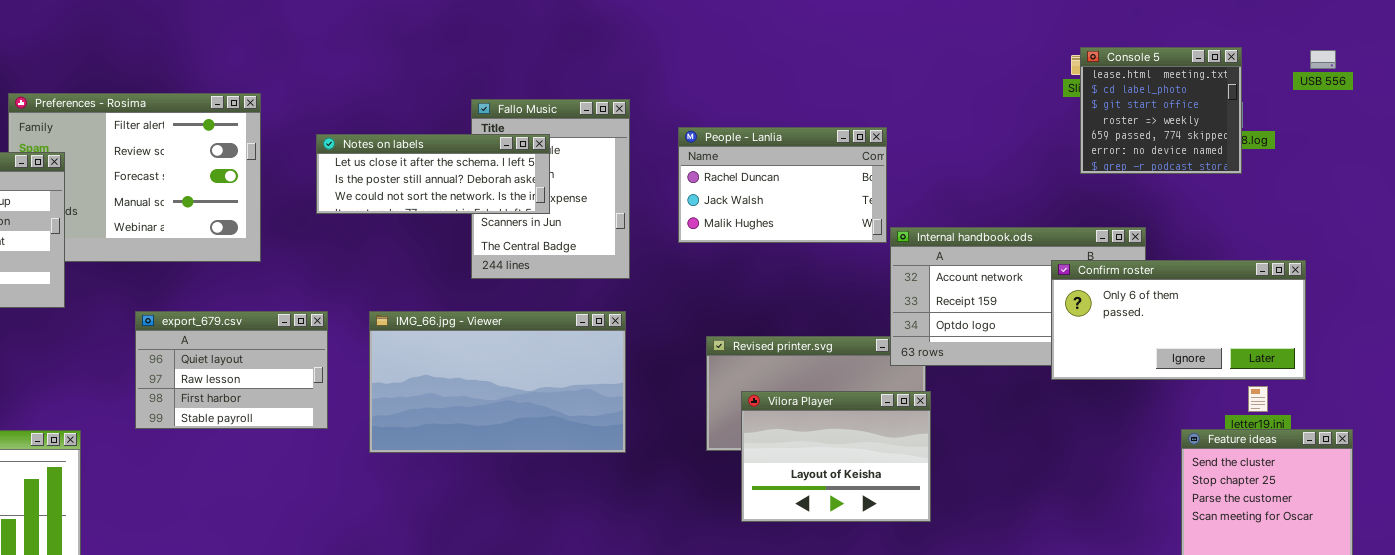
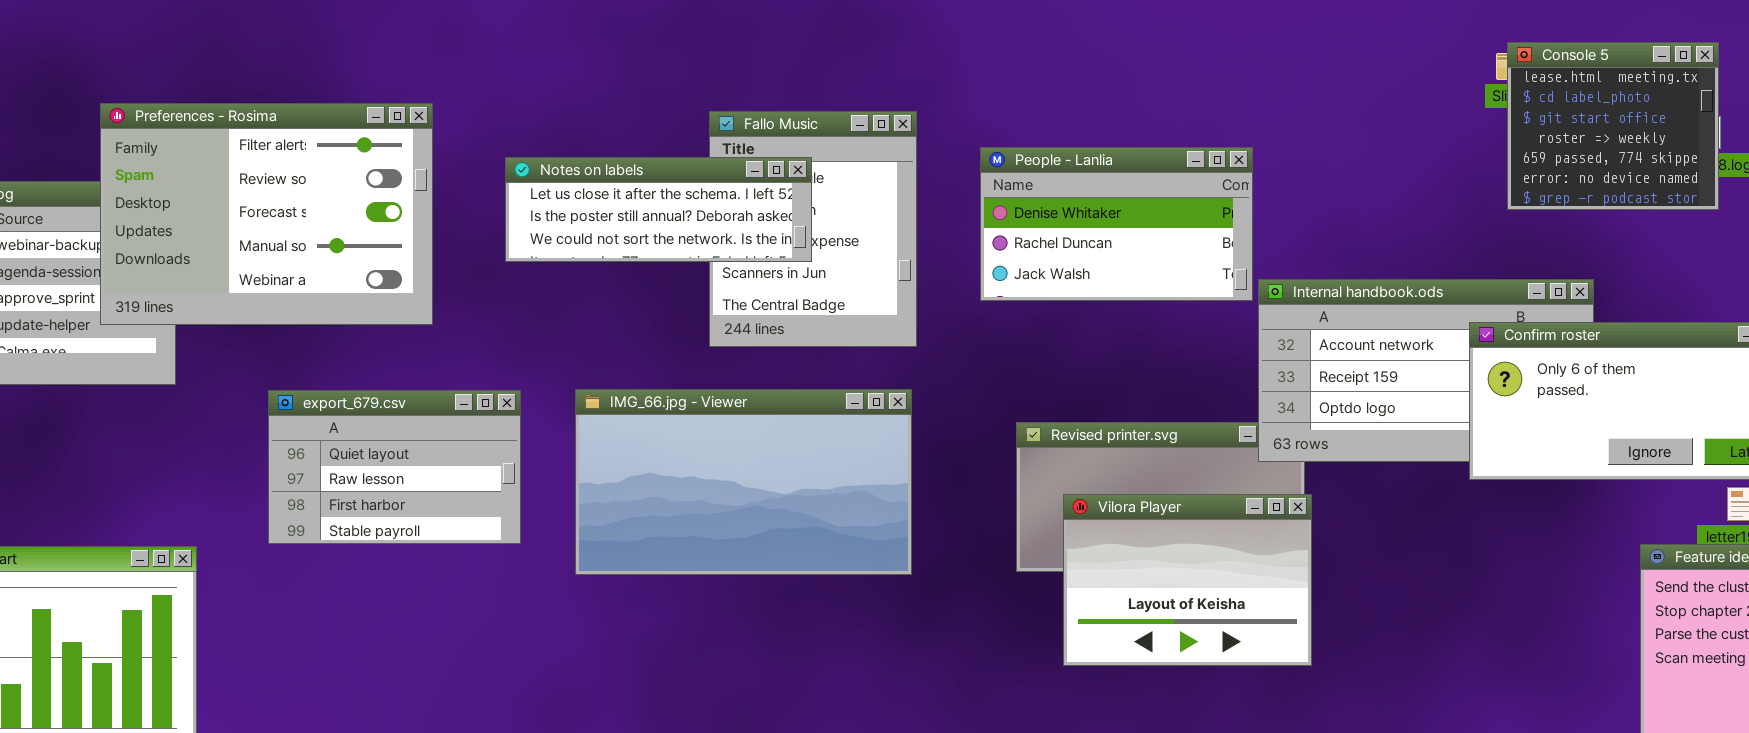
Preferences - Rosima: [8,93,261,262] -> [100,103,433,325], raised
People - Lanlia: [678,127,887,243] -> [980,147,1253,301], scrolled up 1 row

